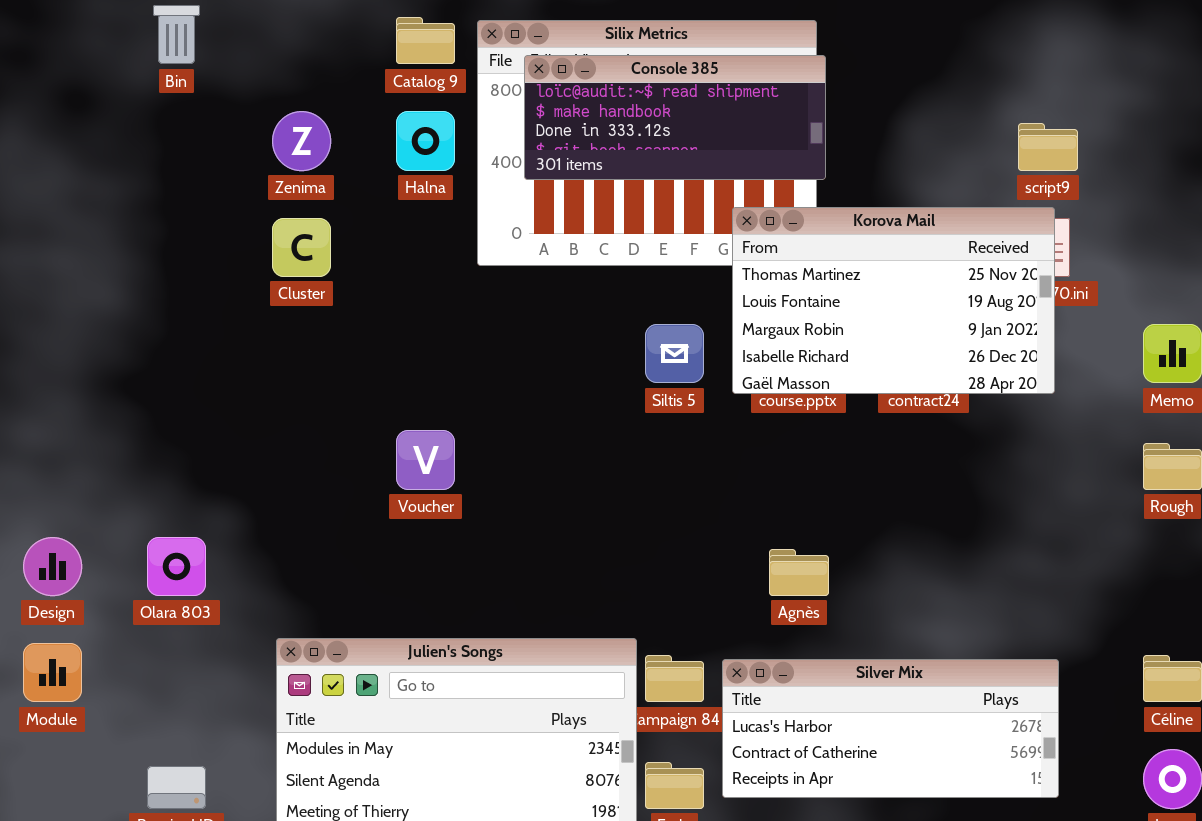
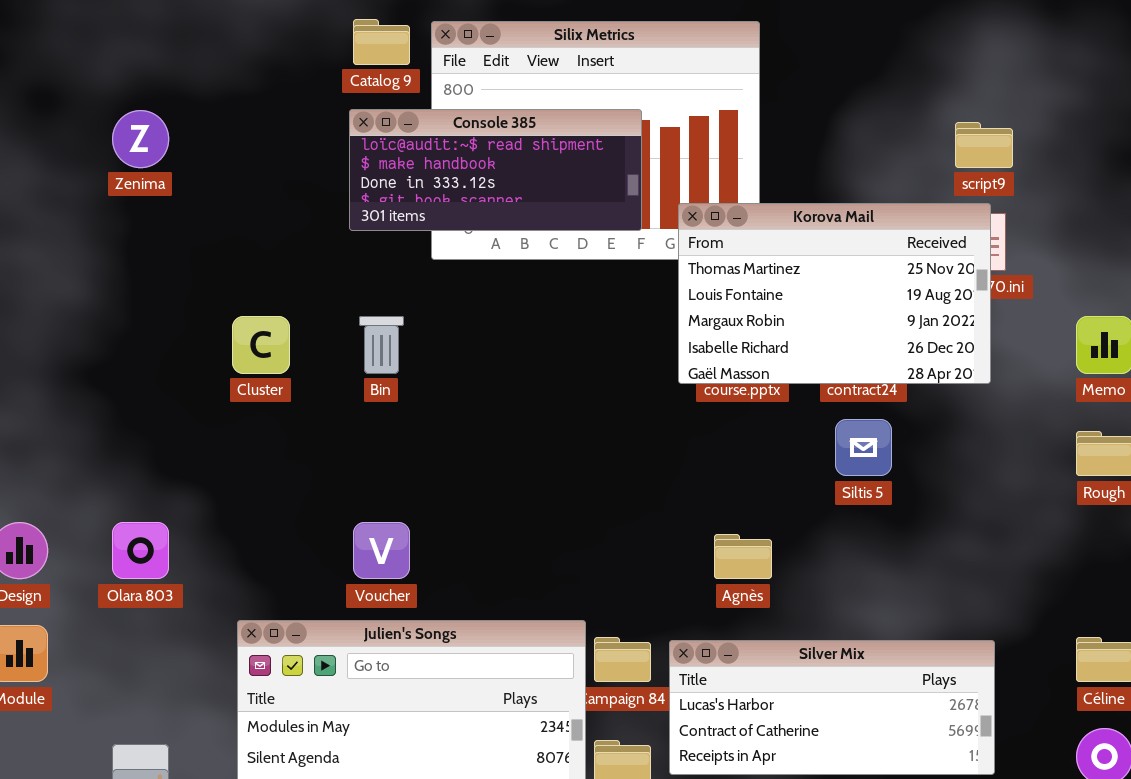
Bin: [153,5,200,64] -> [359,316,404,374], moved
Console 385: [524,55,826,180] -> [349,109,642,231], moved
Zenima: [272,111,331,171] -> [112,110,169,168], moved
Cluster: [272,218,331,277] -> [232,316,290,374], moved
Siltis 5: [645,324,704,383] -> [835,419,892,476], moved
Voucher: [396,430,455,490] -> [353,522,410,579], moved

